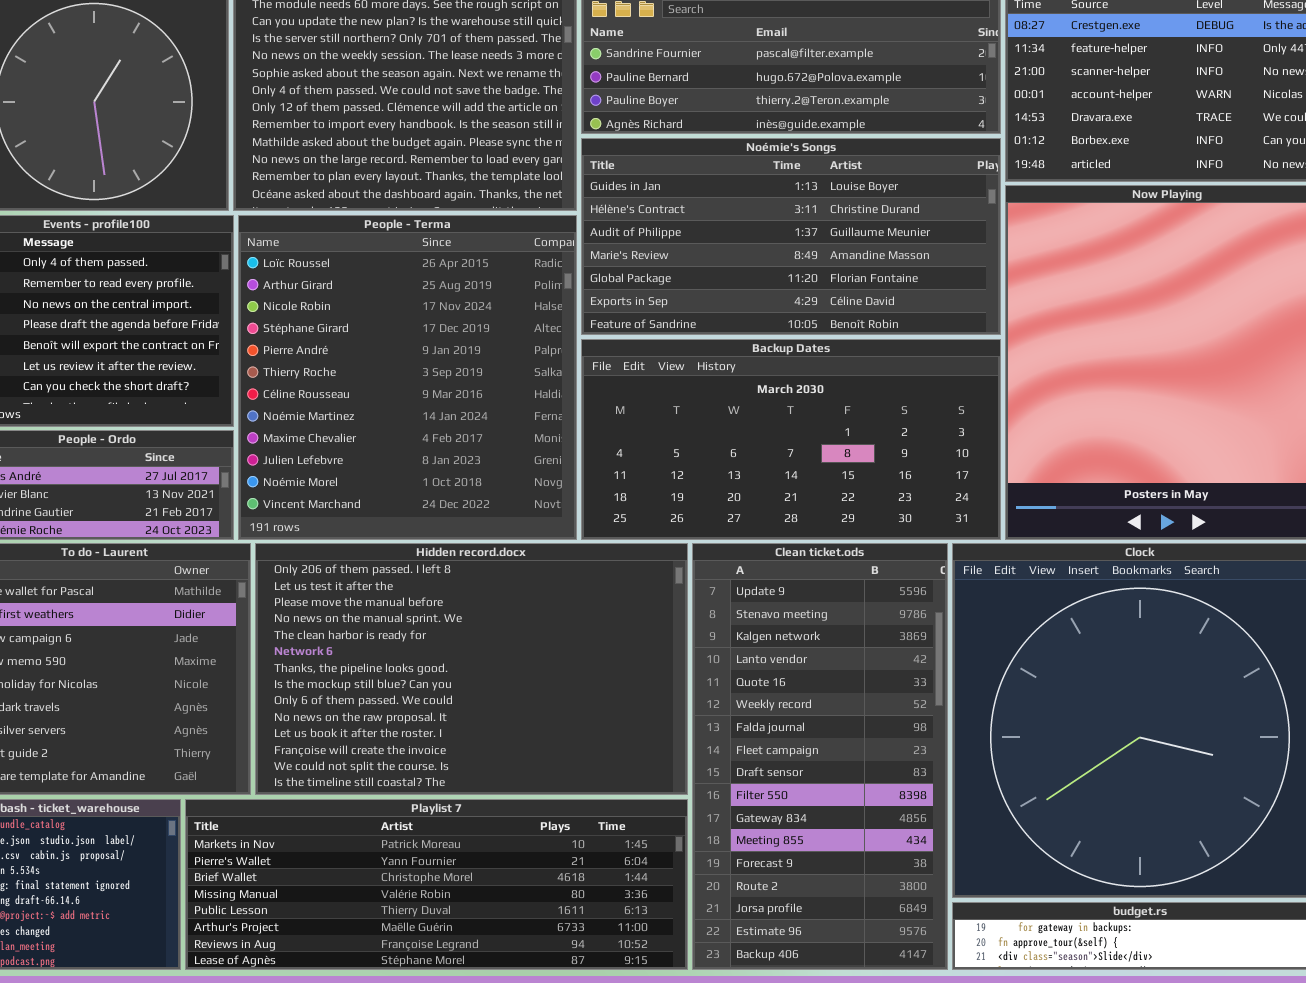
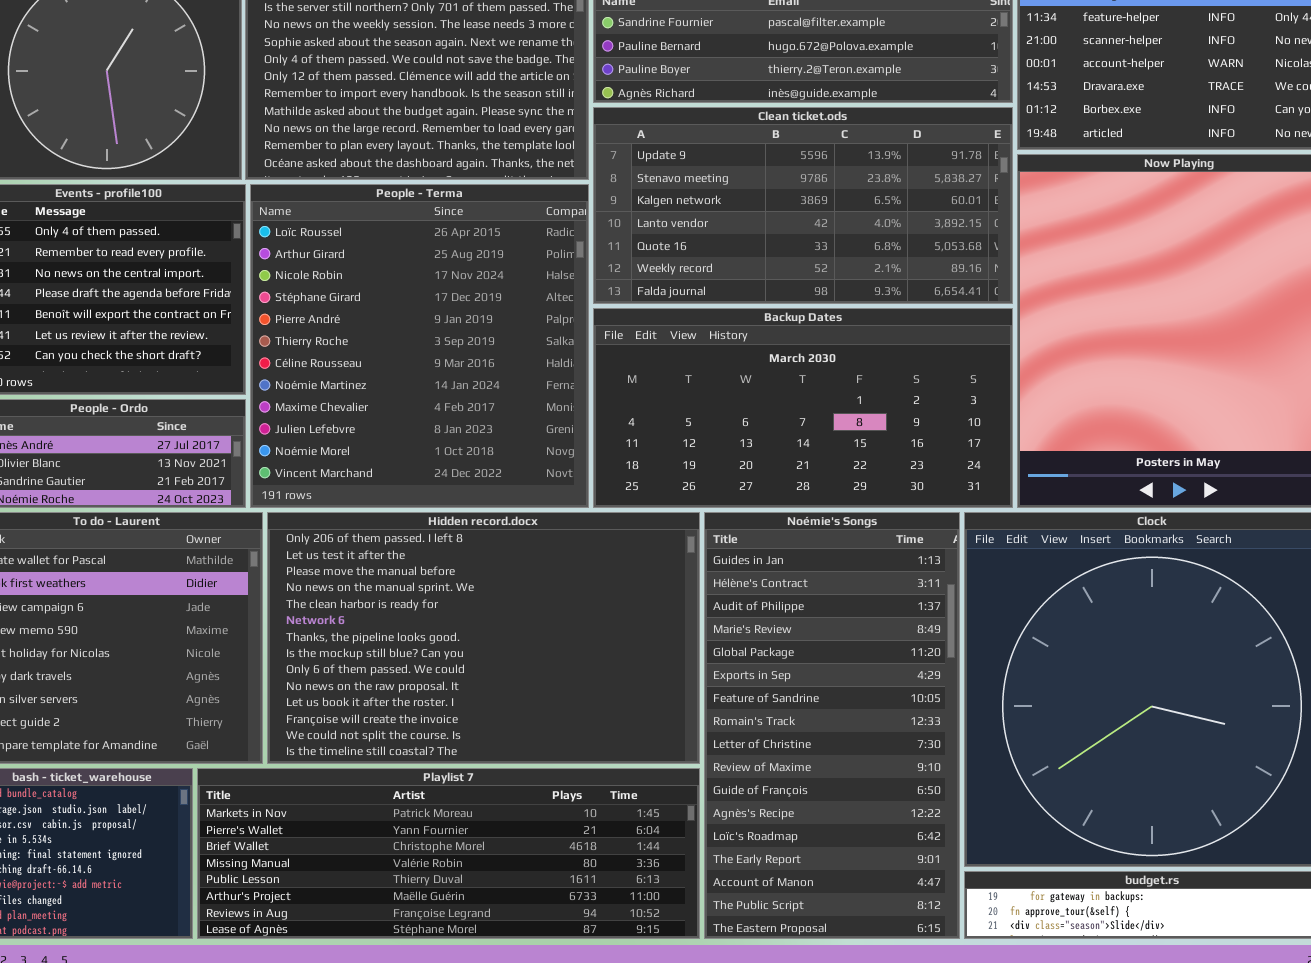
Noémie's Songs: [581,138,1001,335] -> [704,512,960,939], moved, resized
Clean ticket.ods: [692,543,948,970] -> [593,107,1013,304], moved, resized

